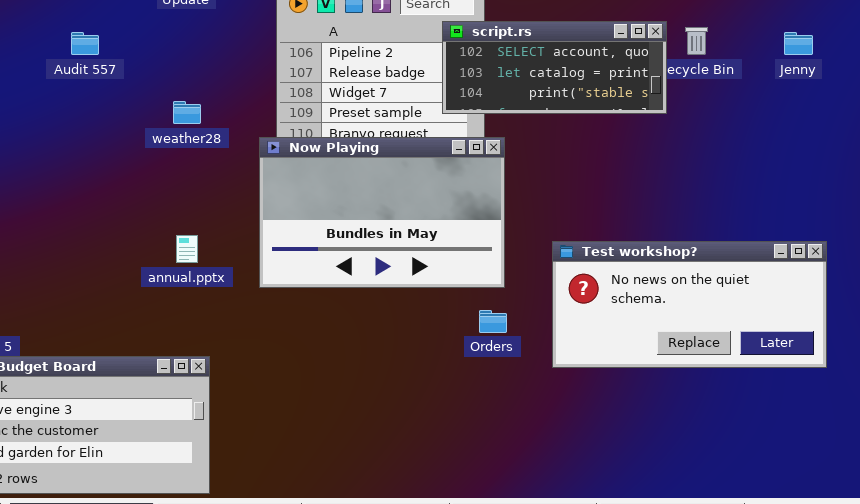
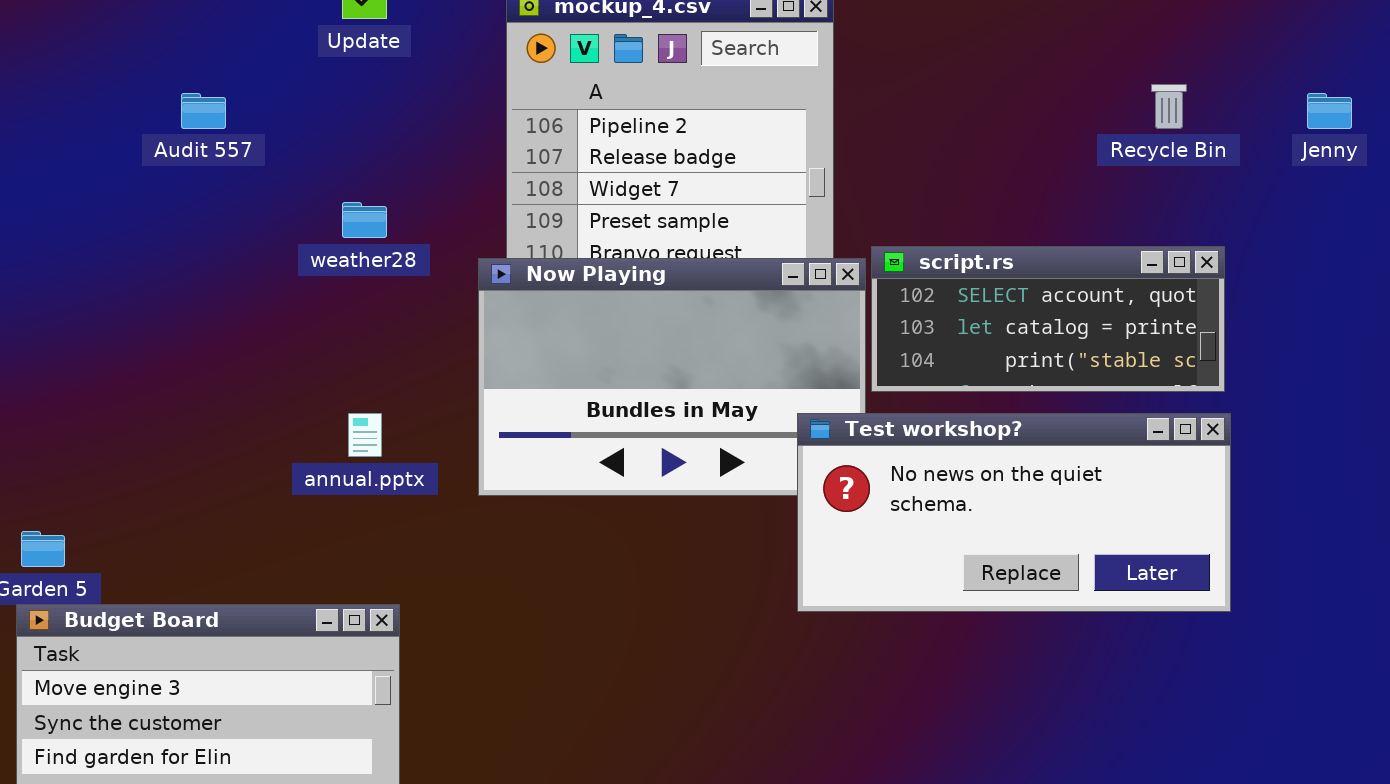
script.rs: [442,21,667,114] -> [871,246,1225,392], moved
Test workshop?: [552,241,827,368] -> [797,413,1231,612], moved

